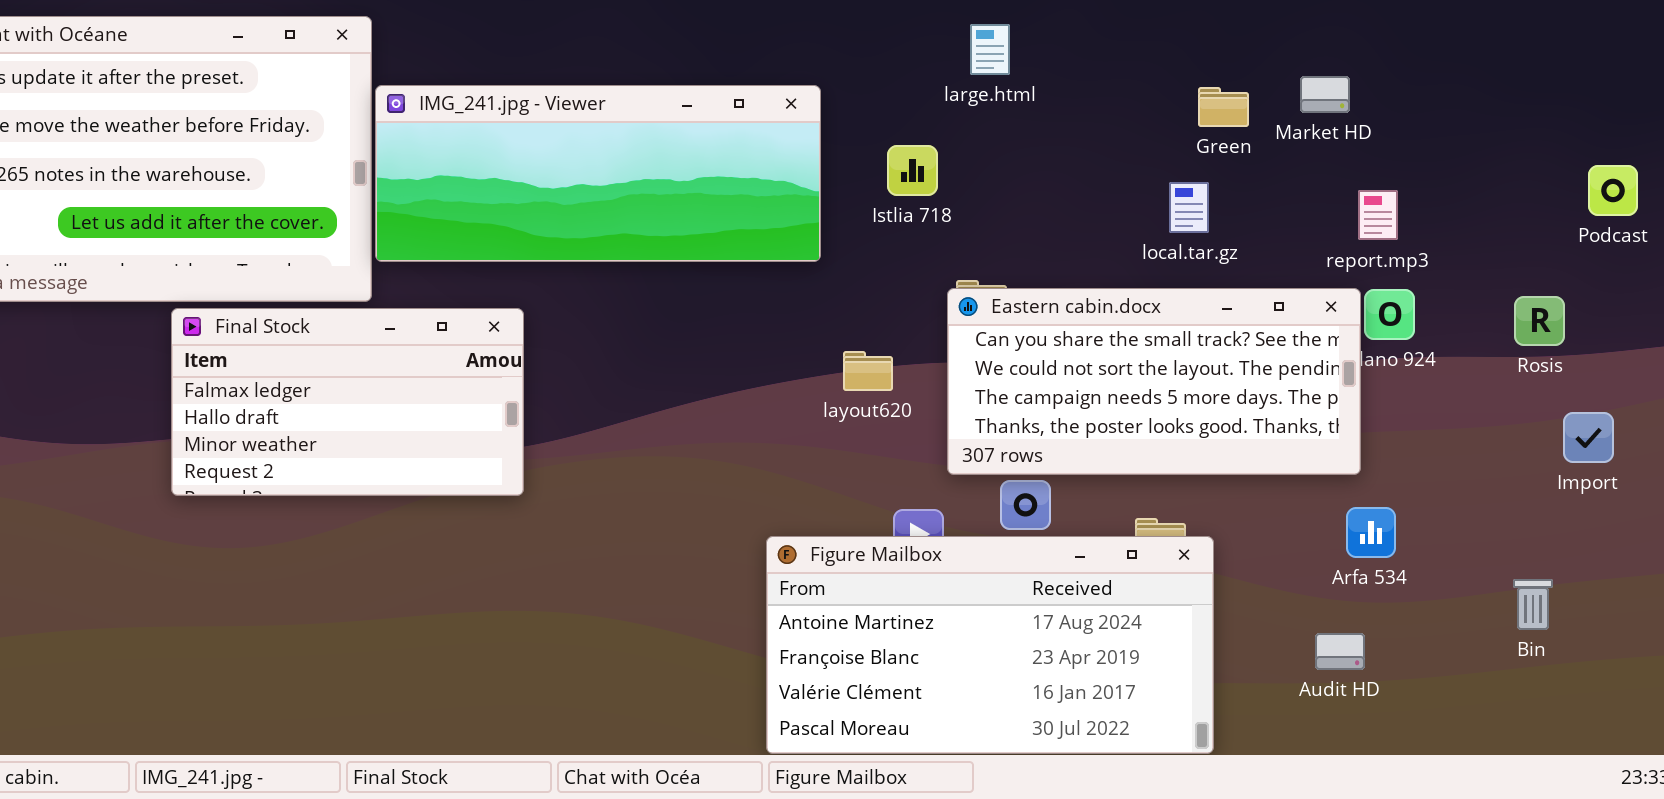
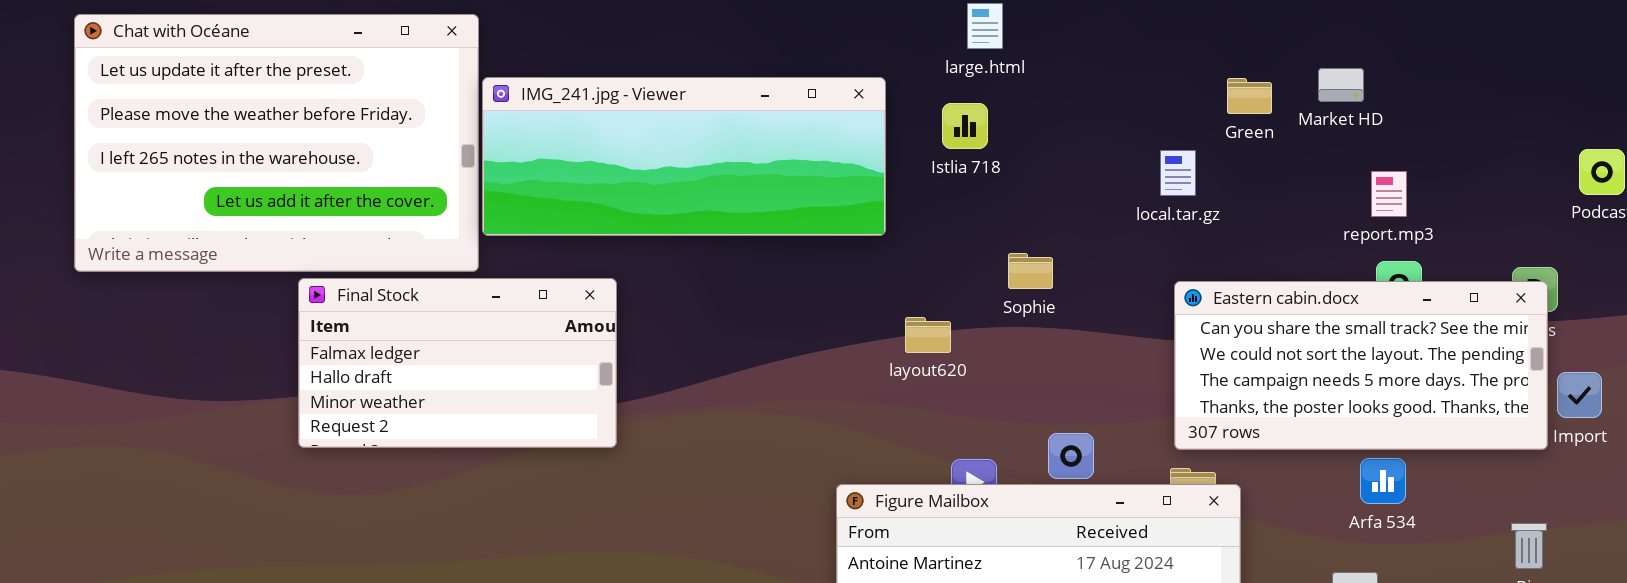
large.html: [970,24,1010,75] -> [967,3,1003,49], moved
Istlia 718: [887,145,938,196] -> [942,103,988,149], moved
local.tar.gz: [1169,182,1209,233] -> [1160,150,1196,196], moved
Eastern cabin.docx: [947,288,1361,475] -> [1174,281,1548,450], moved

